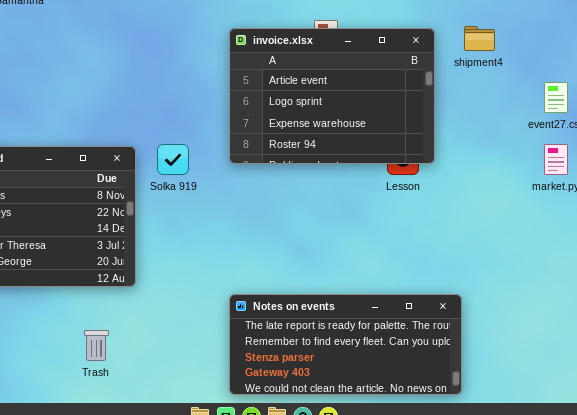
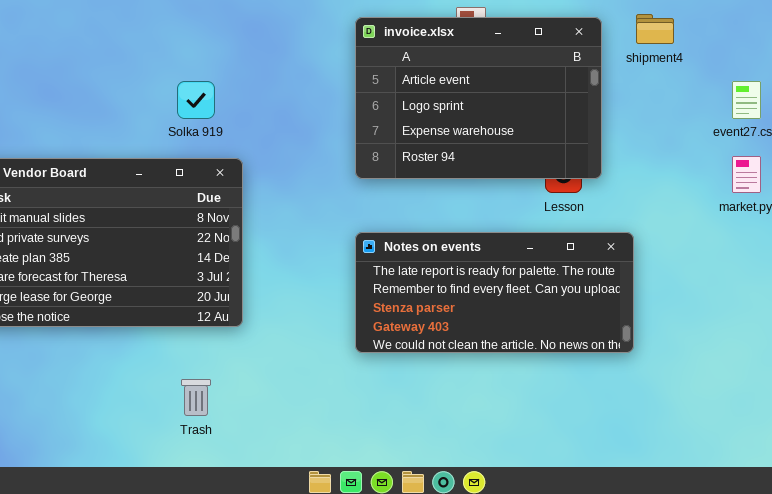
Solka 919: [157,144,189,175] -> [177,81,215,119], moved
Notes on events: [229,294,462,395] -> [355,232,634,353], moved

